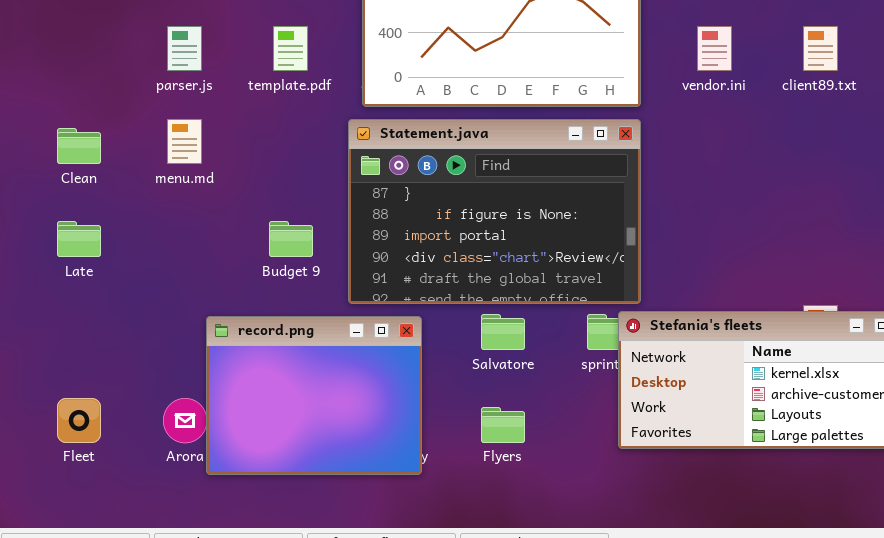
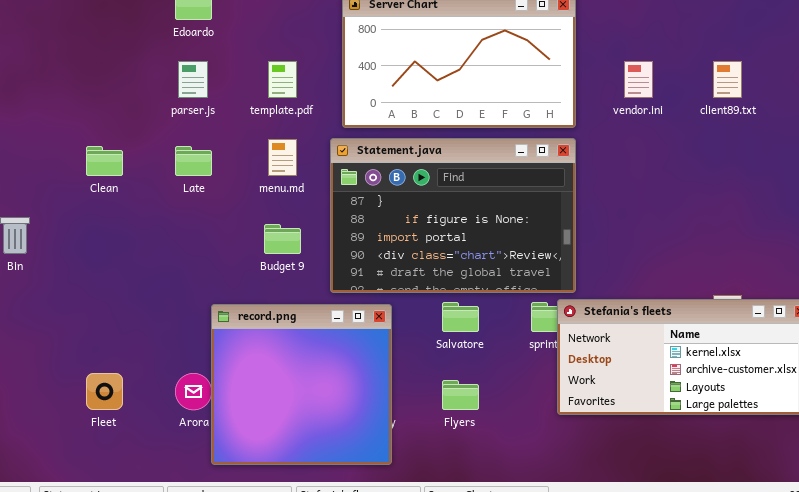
menu.md: [167,119,202,164] -> [268,139,297,176], moved
Late: [57,221,101,257] -> [175,146,212,176], moved
record.png: [206,316,422,475] -> [211,304,392,465], resized

